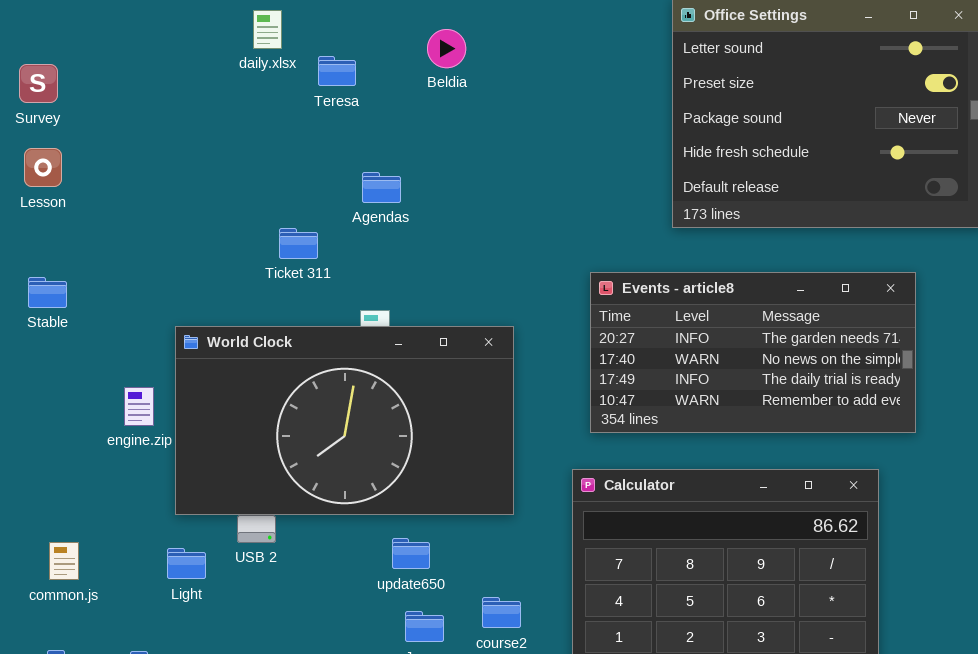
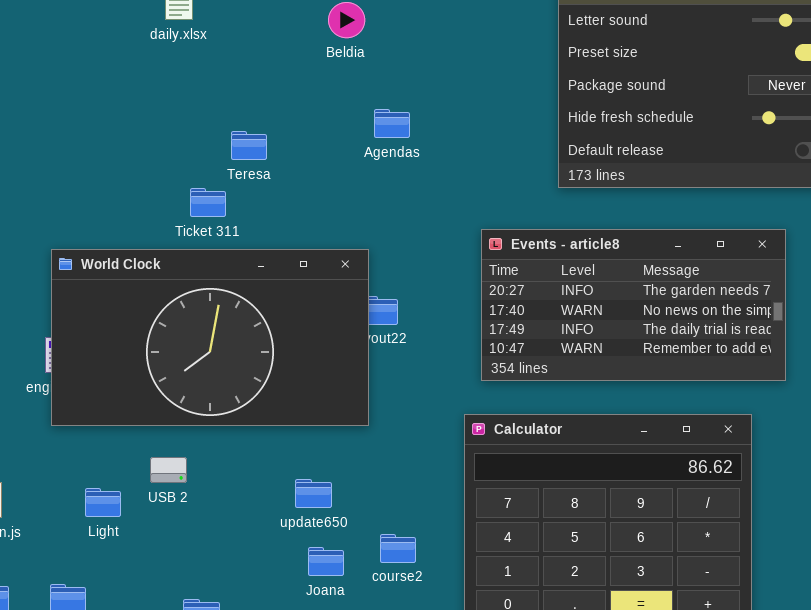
Teresa: [318,56,356,86] -> [231,131,267,160], moved
Agendas: [362,172,401,203] -> [374,109,410,138], moved
World Clock: [175,326,514,515] -> [51,249,369,426], moved

